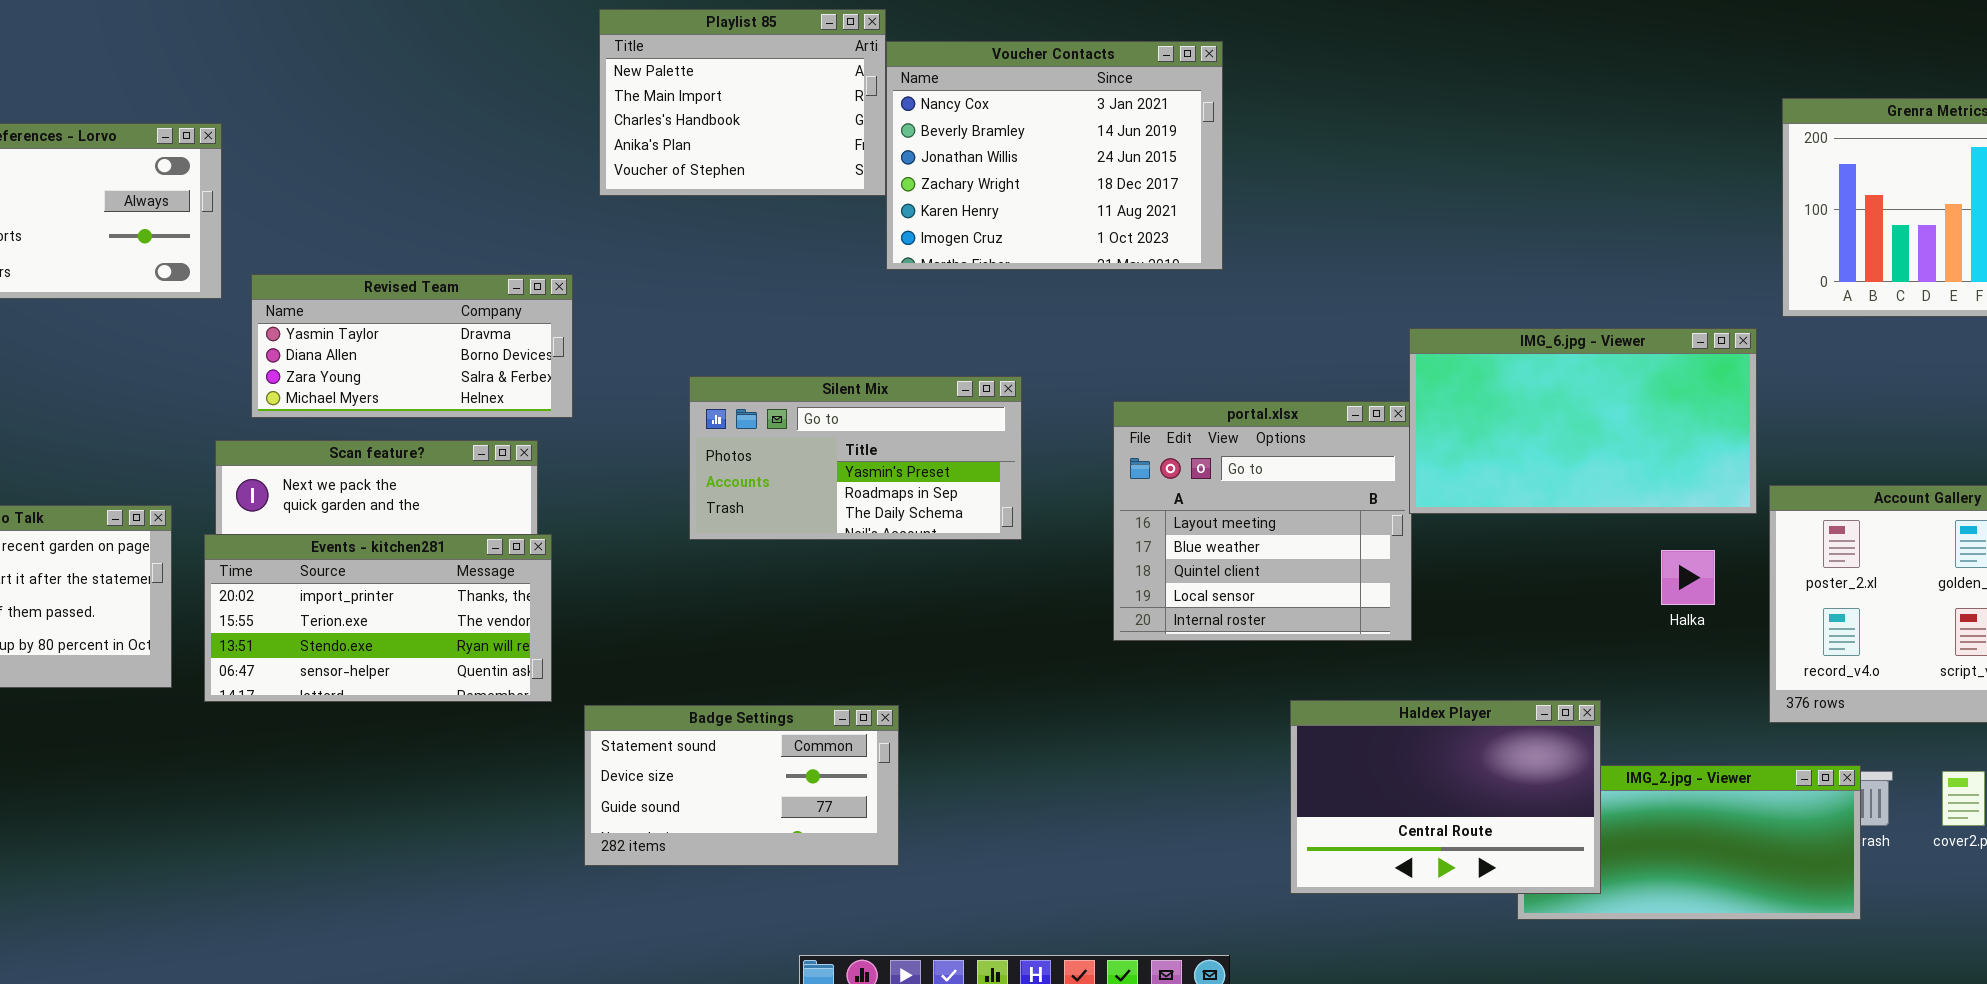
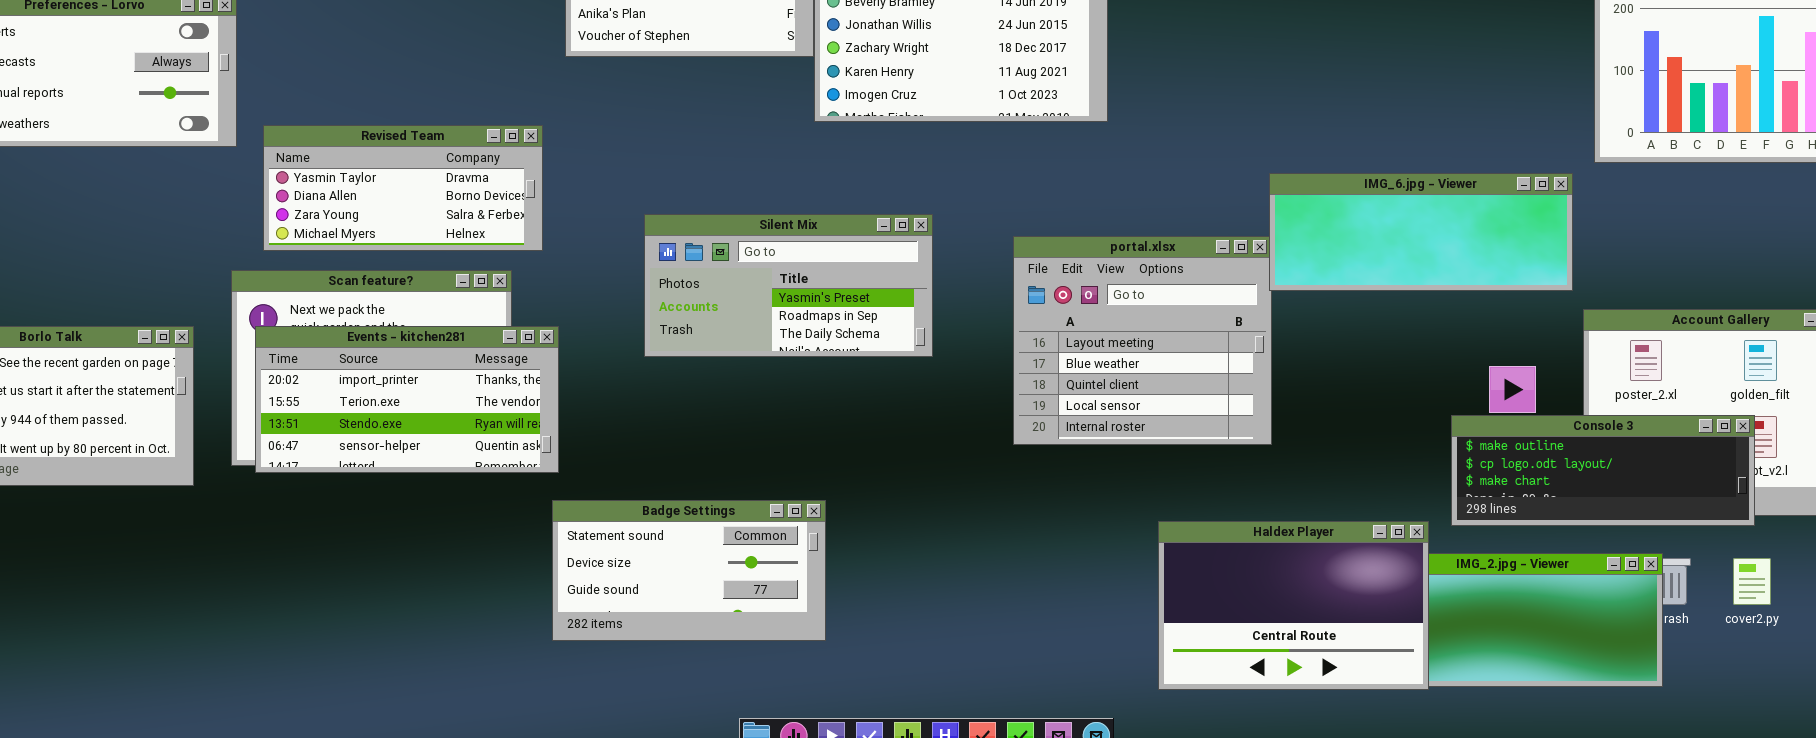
IMG_6.jpg - Viewer: [1409,328,1757,514] -> [1269,173,1573,291], resized
Events - kitchen281: [204,534,552,702] -> [255,326,559,473], moved
Console 3: none -> [1451,415,1755,526], opened
Haldex Player: [1290,700,1601,894] -> [1158,521,1429,690], moved

